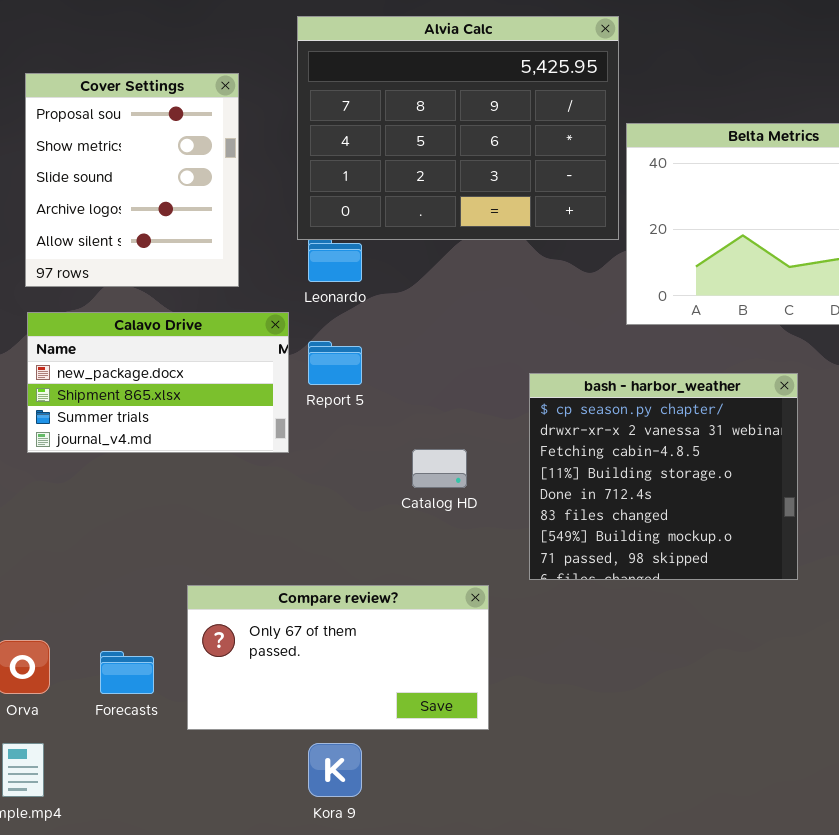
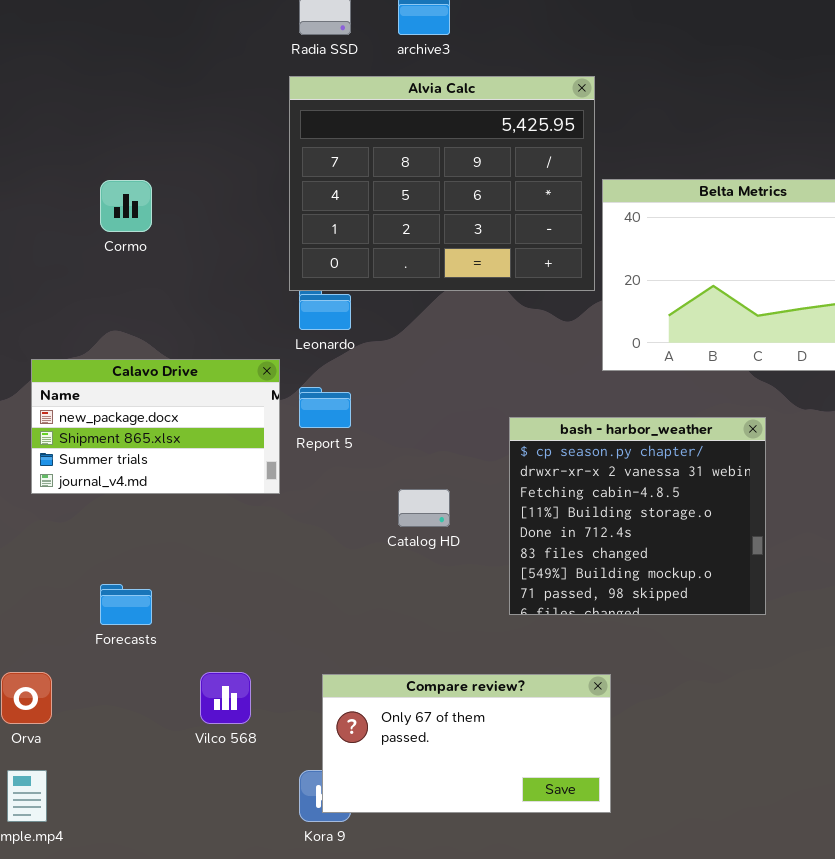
Cover Settings: [25,73,239,287] -> none, closed
Compare review?: [187,585,489,730] -> [322,674,611,813], moved
Forecasts: [100,651,154,694] -> [100,584,152,625], moved

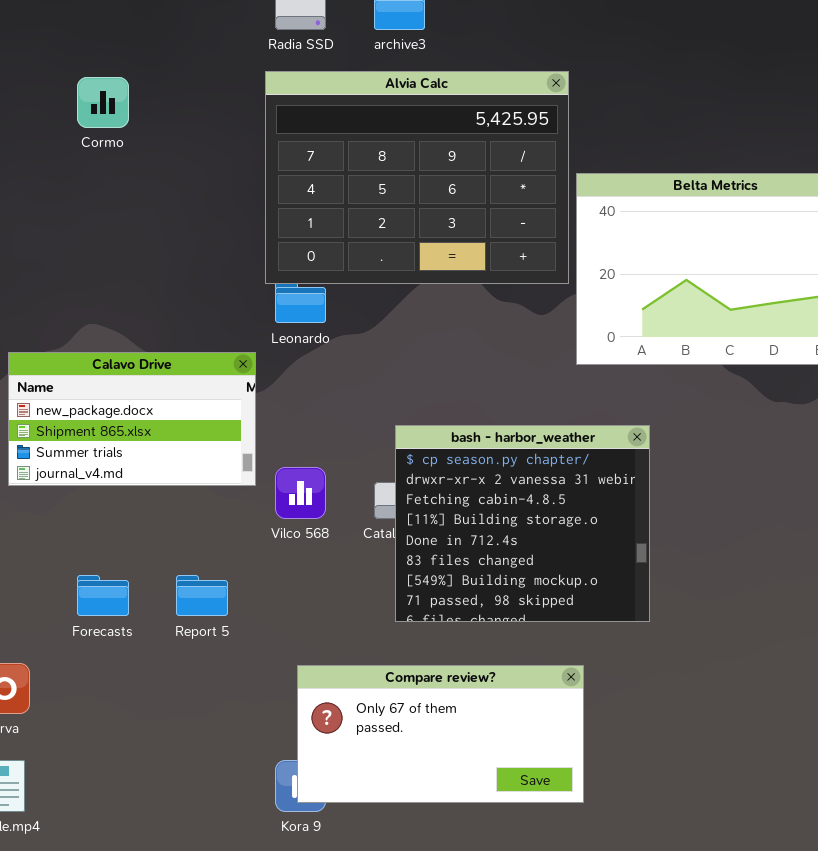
Cormo: [100,180,152,232] -> [77,77,129,128], moved
Report 5: [299,387,351,428] -> [176,575,228,616], moved
bash - harbor_weather: [509,417,766,615] -> [395,425,650,622], moved
Vilco 568: [200,672,251,724] -> [275,467,326,519], moved

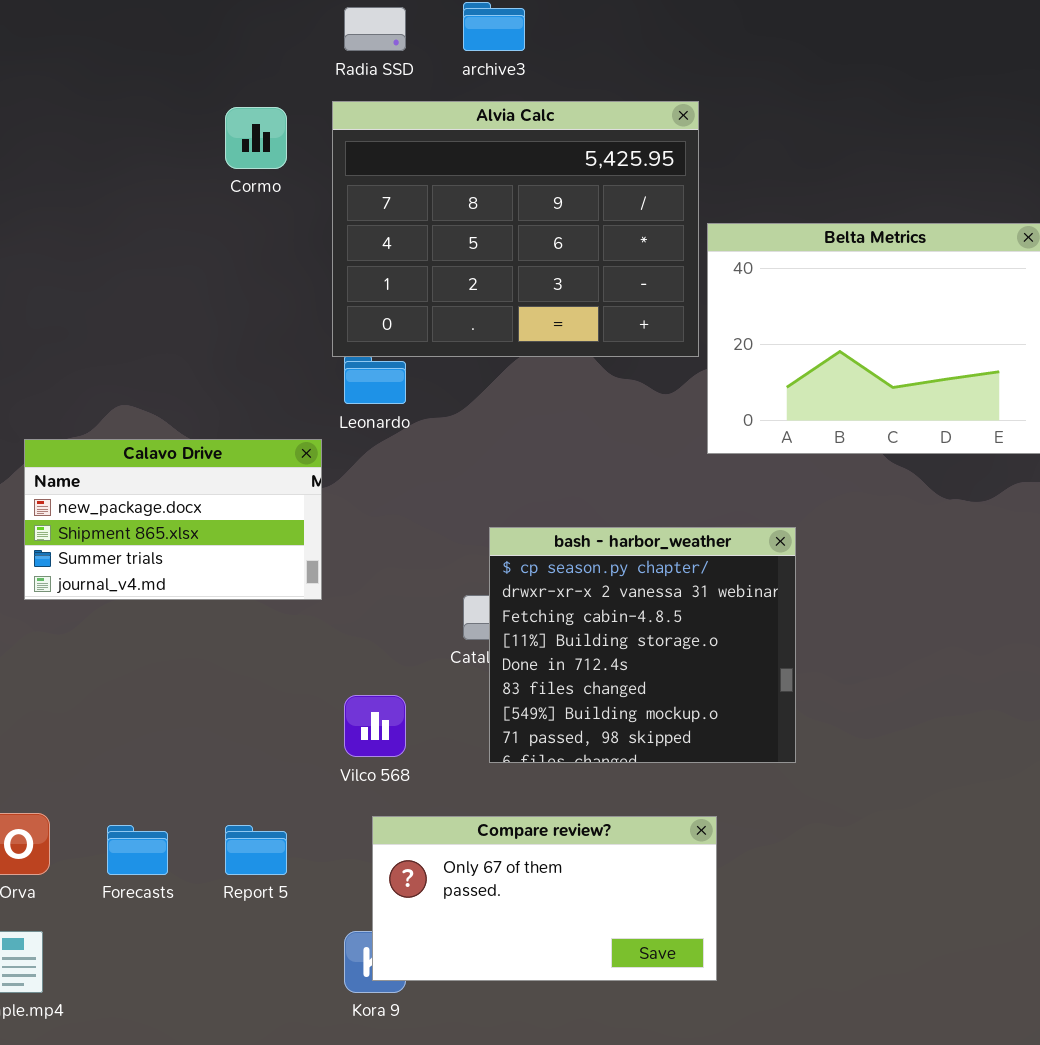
Cormo: [77,77,129,128] -> [225,107,287,169], moved
Vilco 568: [275,467,326,519] -> [344,695,406,757], moved
Forecasts: [77,575,129,616] -> [107,825,168,875], moved
Report 5: [176,575,228,616] -> [225,825,287,875], moved

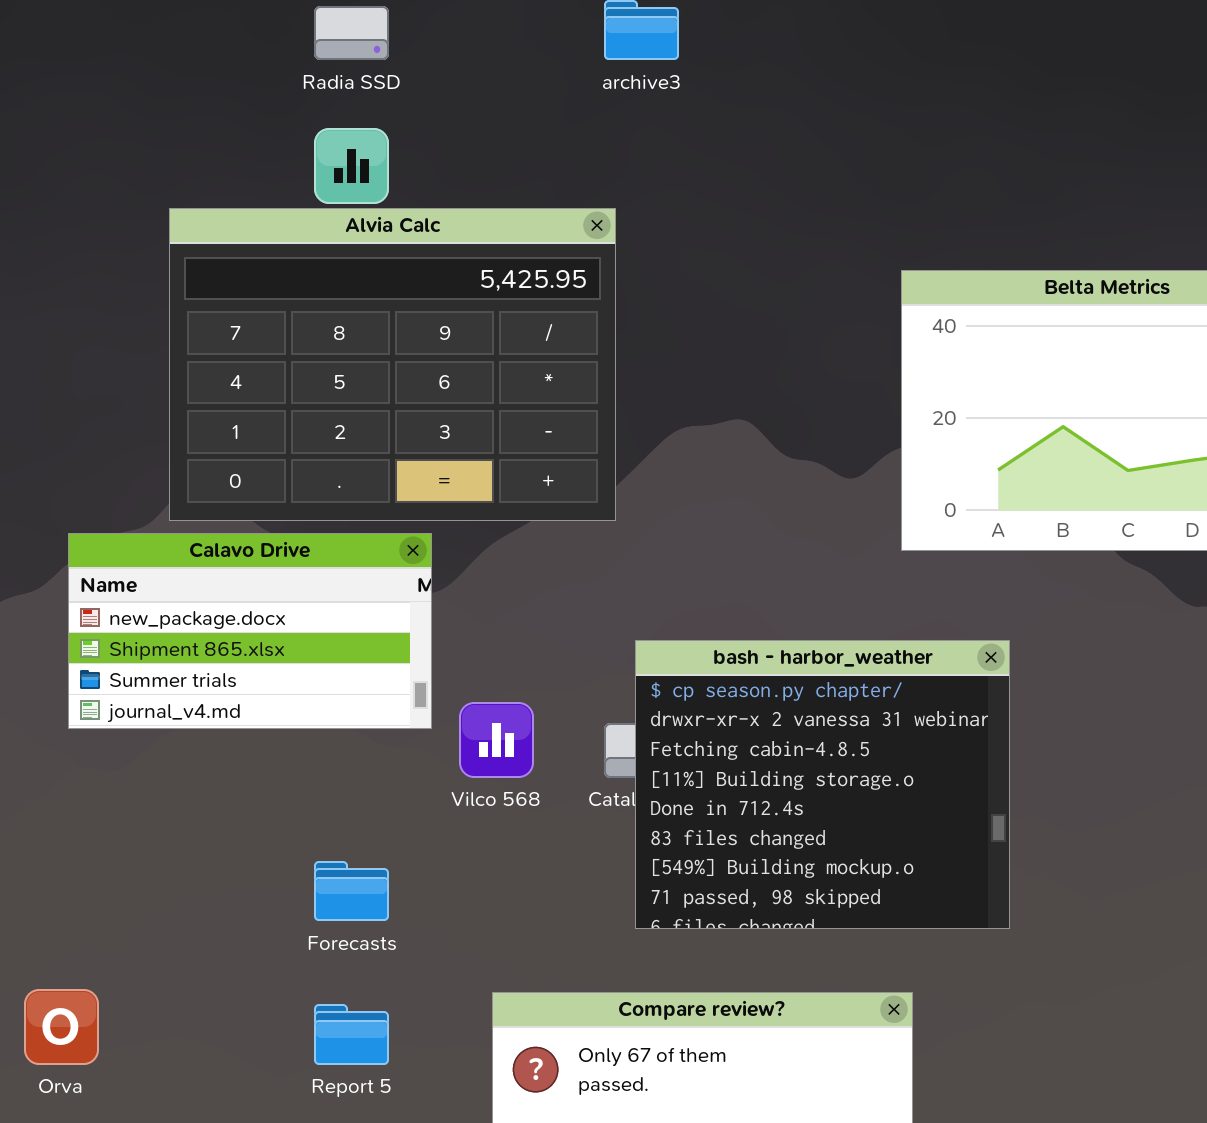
Radia SSD: [344,7,406,51] -> [314,6,389,60], moved
Alvia Calc: [332,101,699,357] -> [169,208,616,521], moved
Vilco 568: [344,695,406,757] -> [459,702,534,778], moved
Forecasts: [107,825,168,875] -> [314,861,389,921], moved

